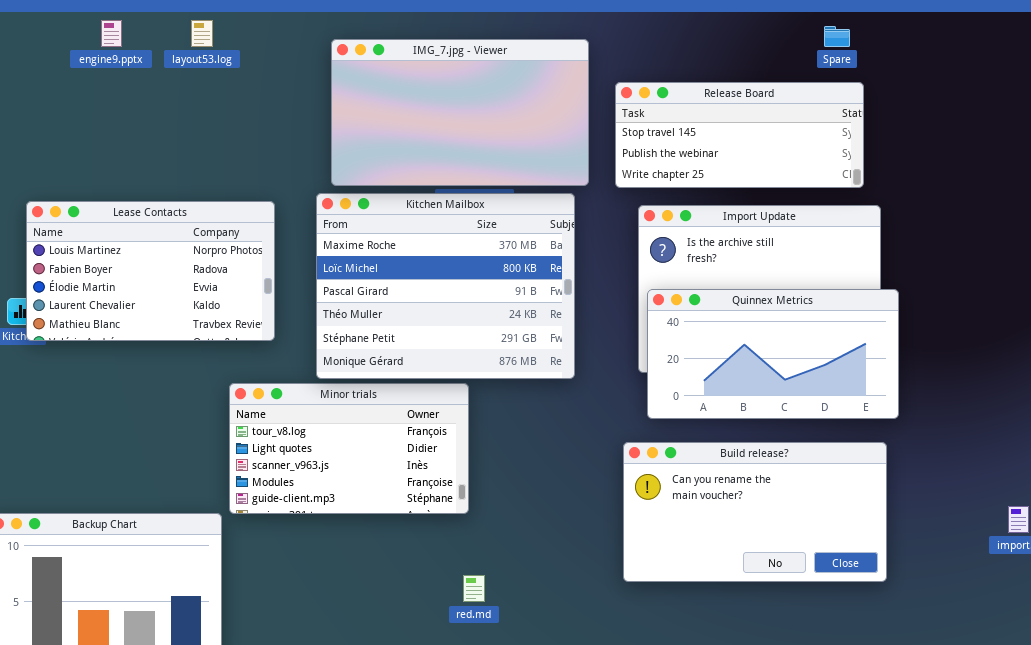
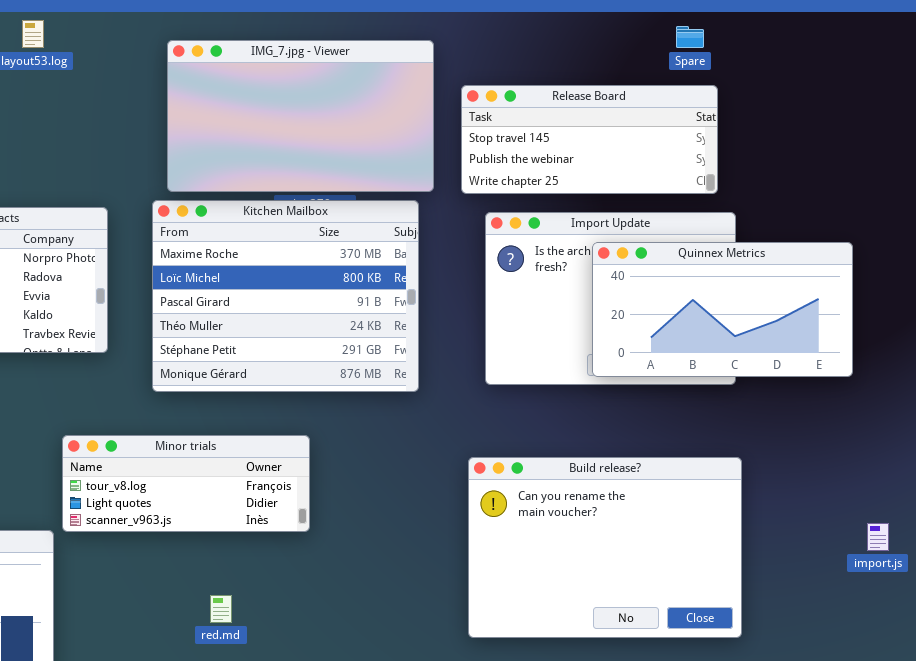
Quinnex Metrics: [647,289,899,419] -> [592,242,853,377], moved
Minor trials: [229,383,469,514] -> [62,435,310,532], resized
Build release?: [623,442,887,582] -> [468,457,742,638], resized
red.md: [463,575,485,602] -> [210,595,232,623], moved

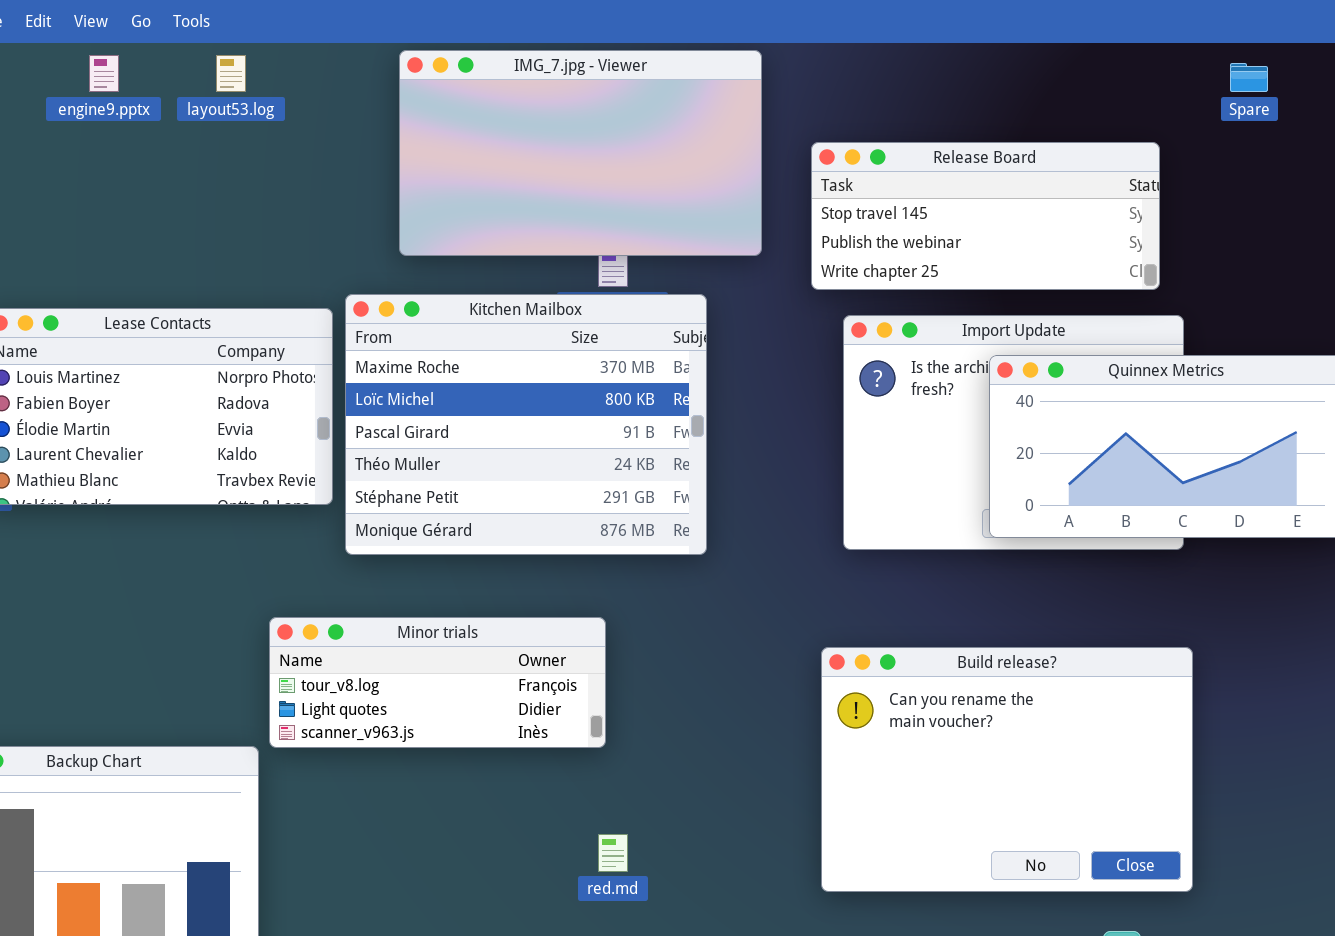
Spare: [676,26,704,48] -> [1230,63,1268,92], moved
IMG_7.jpg - Viewer: [167,40,434,192] -> [399,50,762,256], moved
Kitchen Mailbox: [152,200,419,392] -> [345,294,707,555], moved
red.md: [210,595,232,623] -> [598,834,628,872], moved

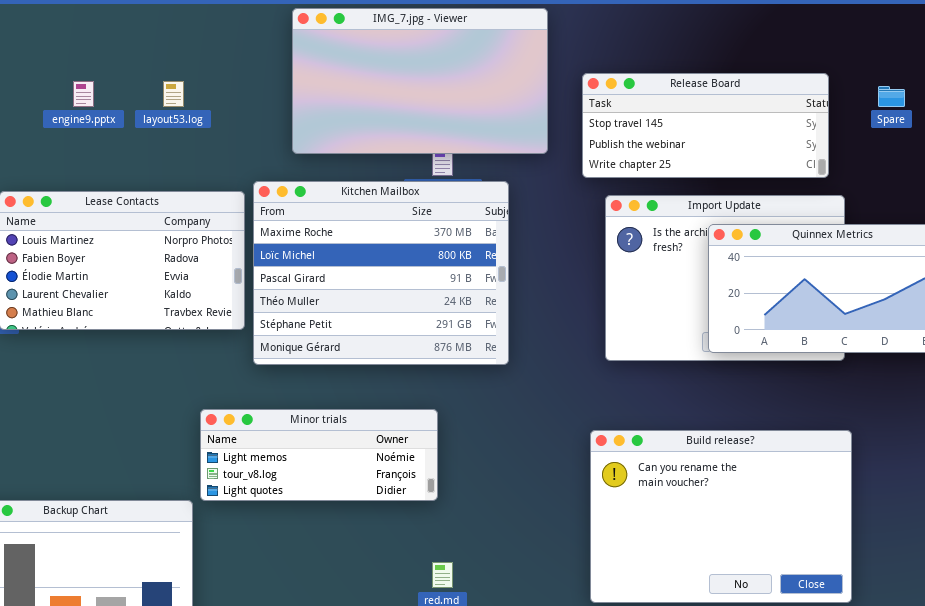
engine9.pptx: [89,55,119,92] -> [73,81,94,107], moved
layout53.log: [216,55,246,92] -> [163,81,184,107], moved
Spare: [1230,63,1268,92] -> [878,86,905,107], moved
Minor trials: [269,617,606,748] -> [200,409,438,501], scrolled up 1 row

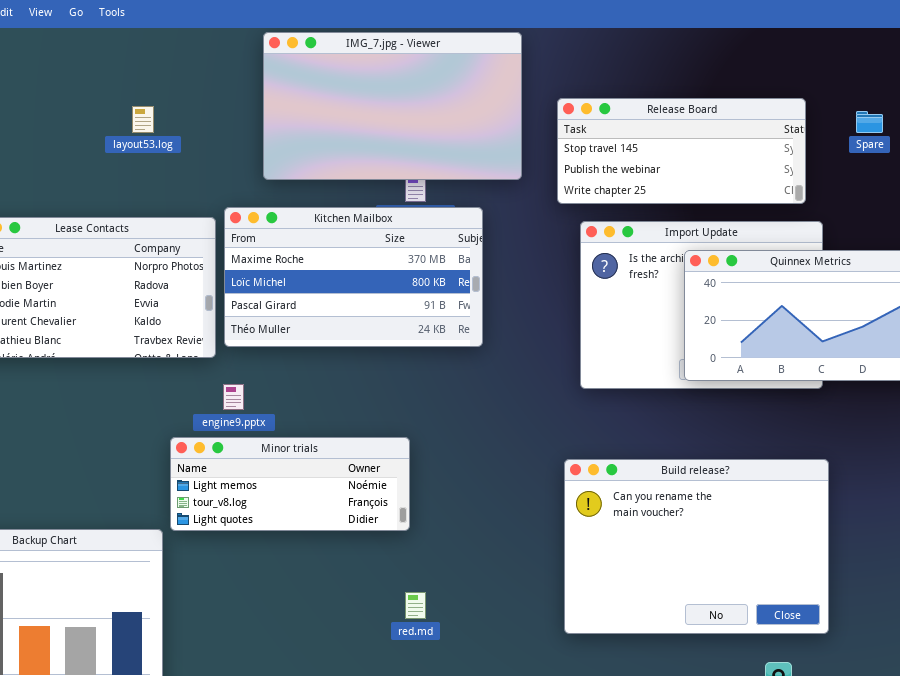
engine9.pptx: [73,81,94,107] -> [223,384,244,410], moved
Kitchen Mailbox: [253,181,509,365] -> [224,207,483,347], resized

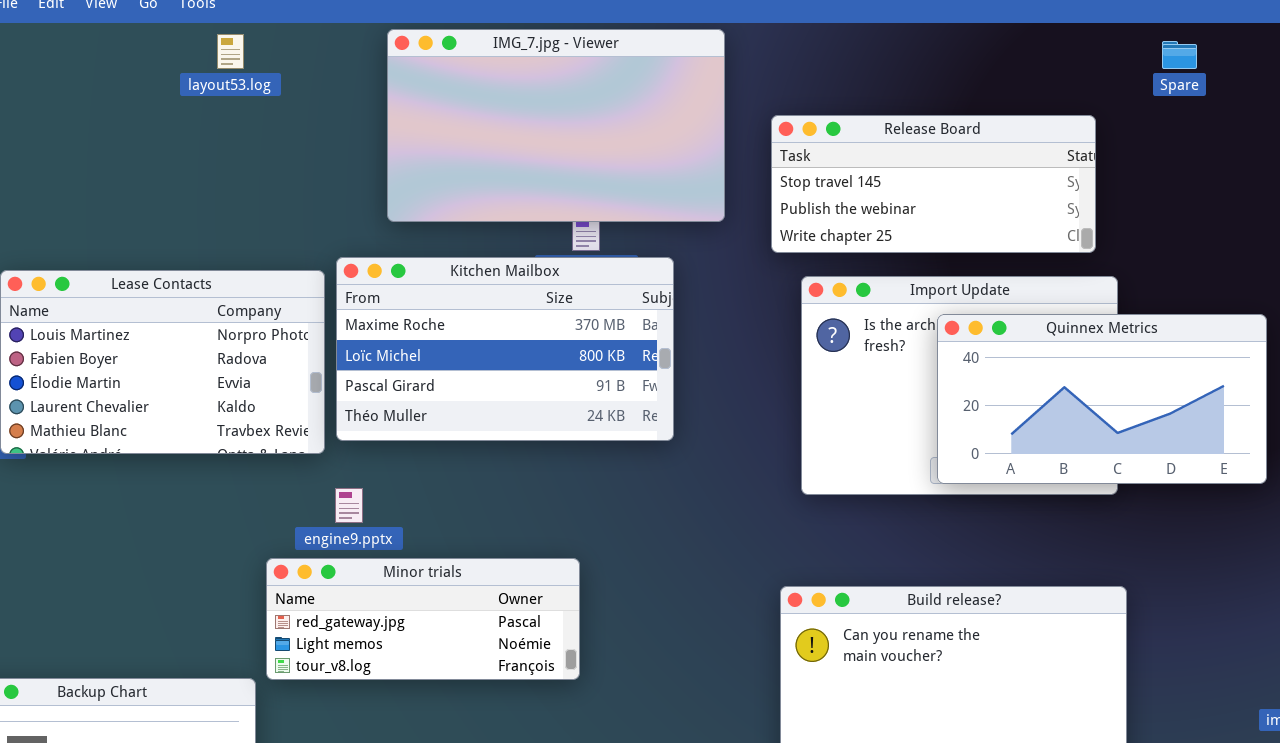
layout53.log: [132,106,154,133] -> [217,34,244,69], moved
Spare: [856,111,883,133] -> [1162,41,1197,69], moved
Minor trials: [170,437,410,531] -> [266,558,580,680], scrolled up 1 row

